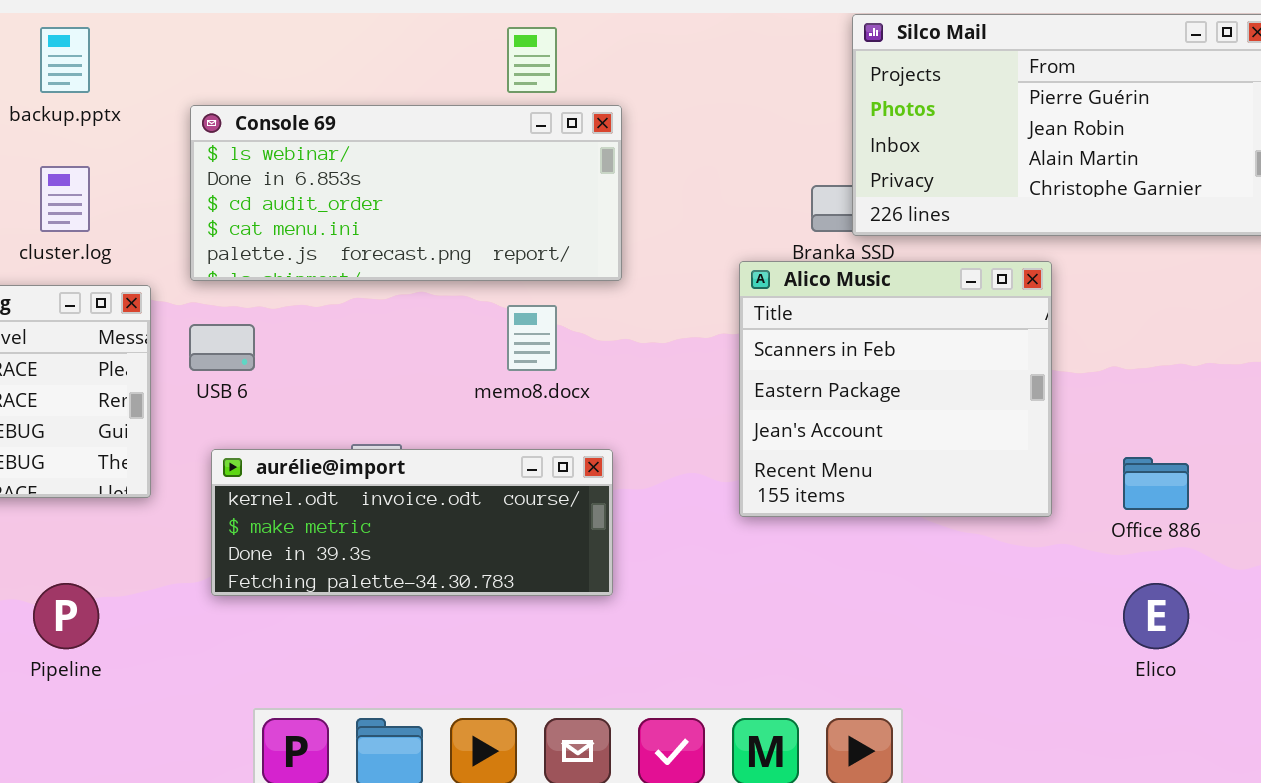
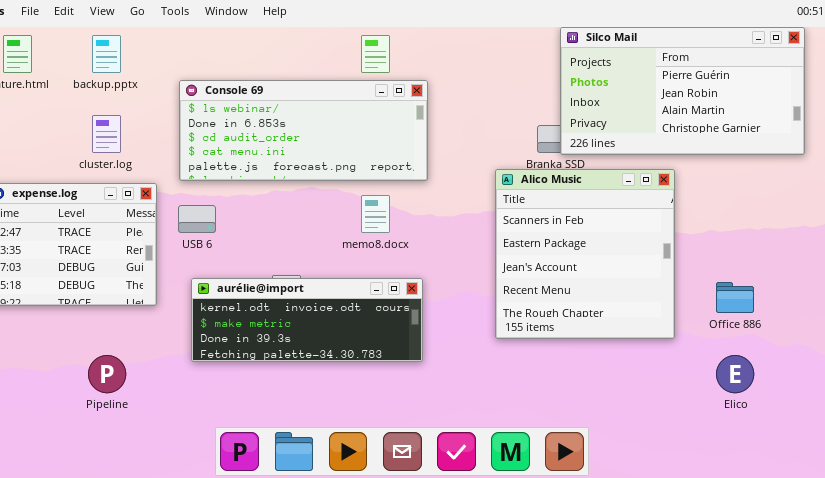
Alico Music: [739,261,1052,517] -> [495,169,675,339], resized

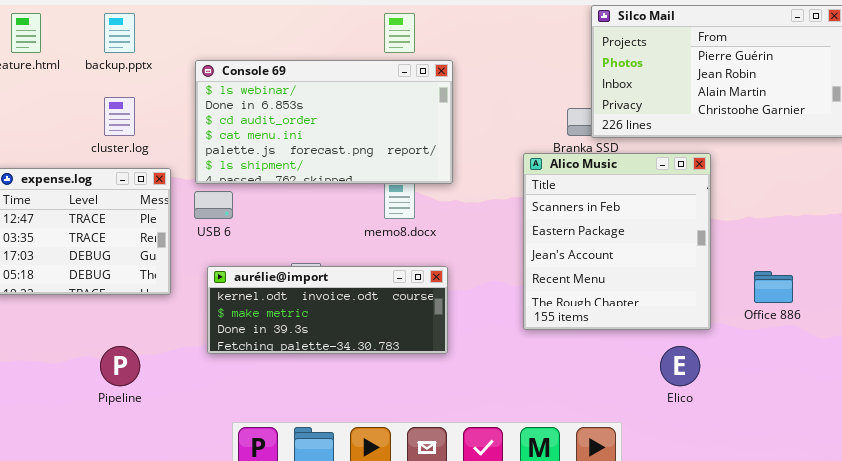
Console 69: [179,80,428,181] -> [195,60,453,184], resized
Elico: [716,355,754,393] -> [660,346,700,386], moved

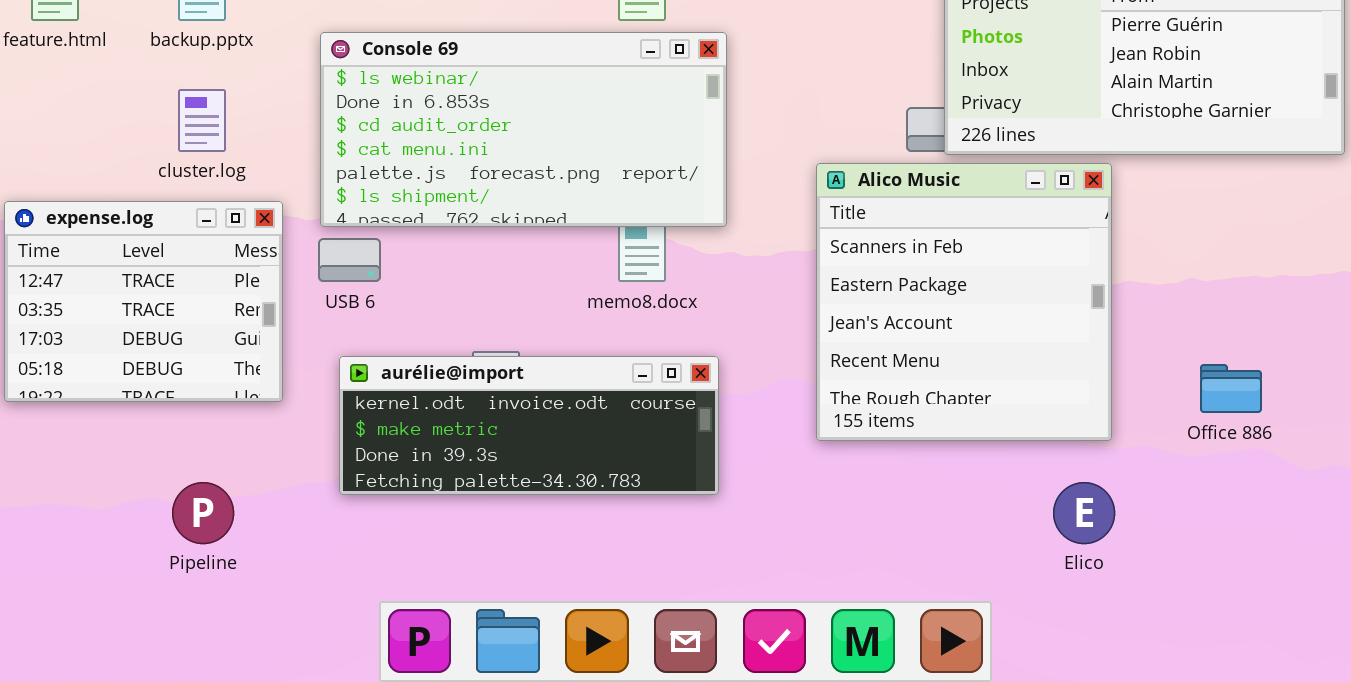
Alico Music: [523,153,711,330] -> [816,163,1112,441], moved

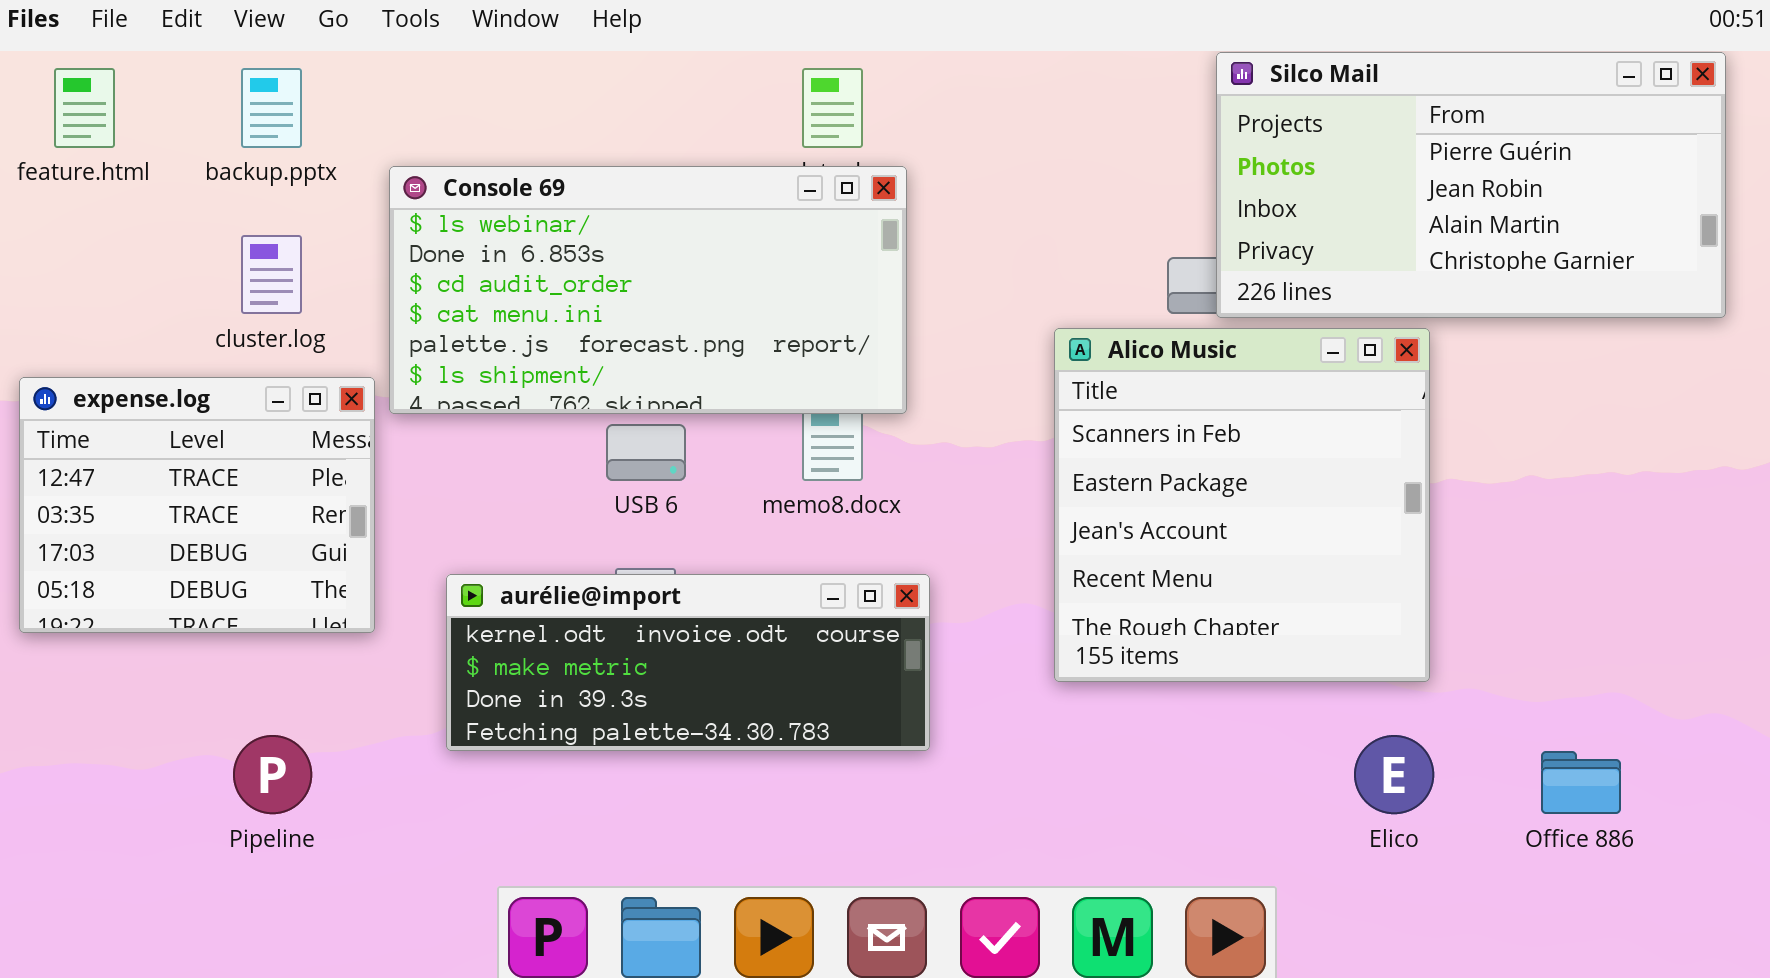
Console 69: [320,32,727,227] -> [389,166,907,414], moved
USB 6: [318,238,381,282] -> [606,424,686,481], moved
Office 886: [1200,364,1262,413] -> [1541,751,1621,814], moved

